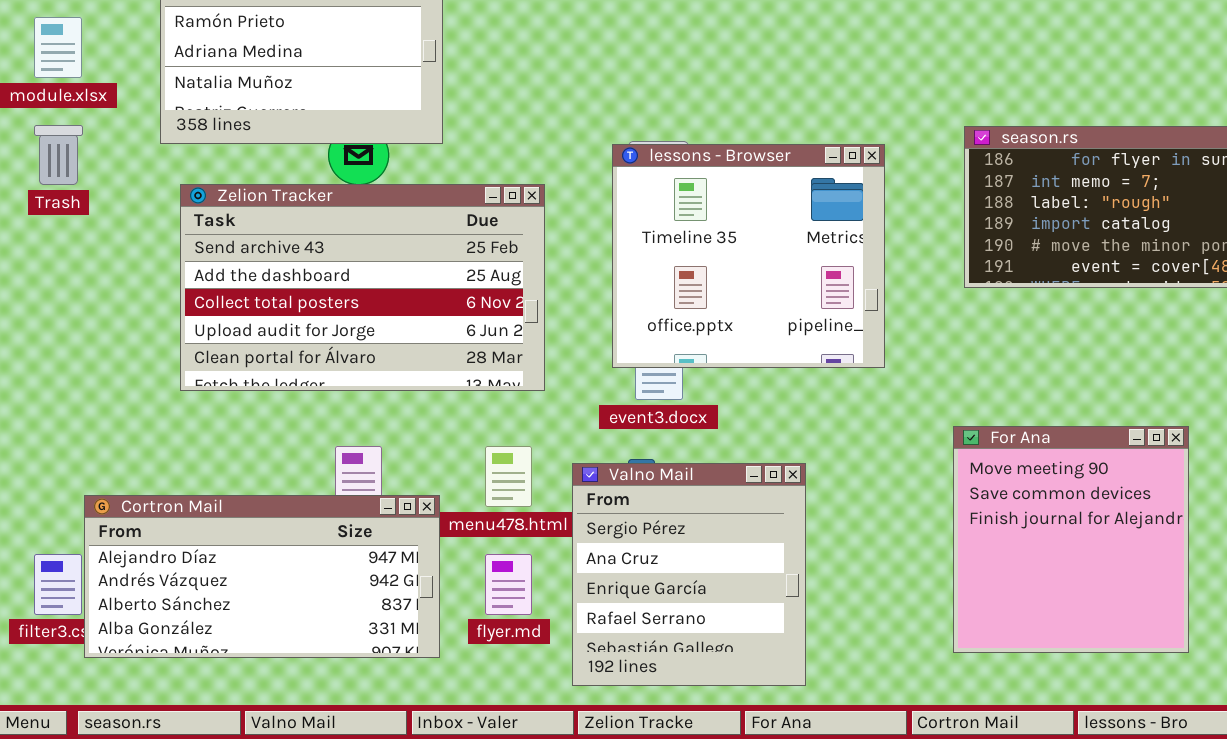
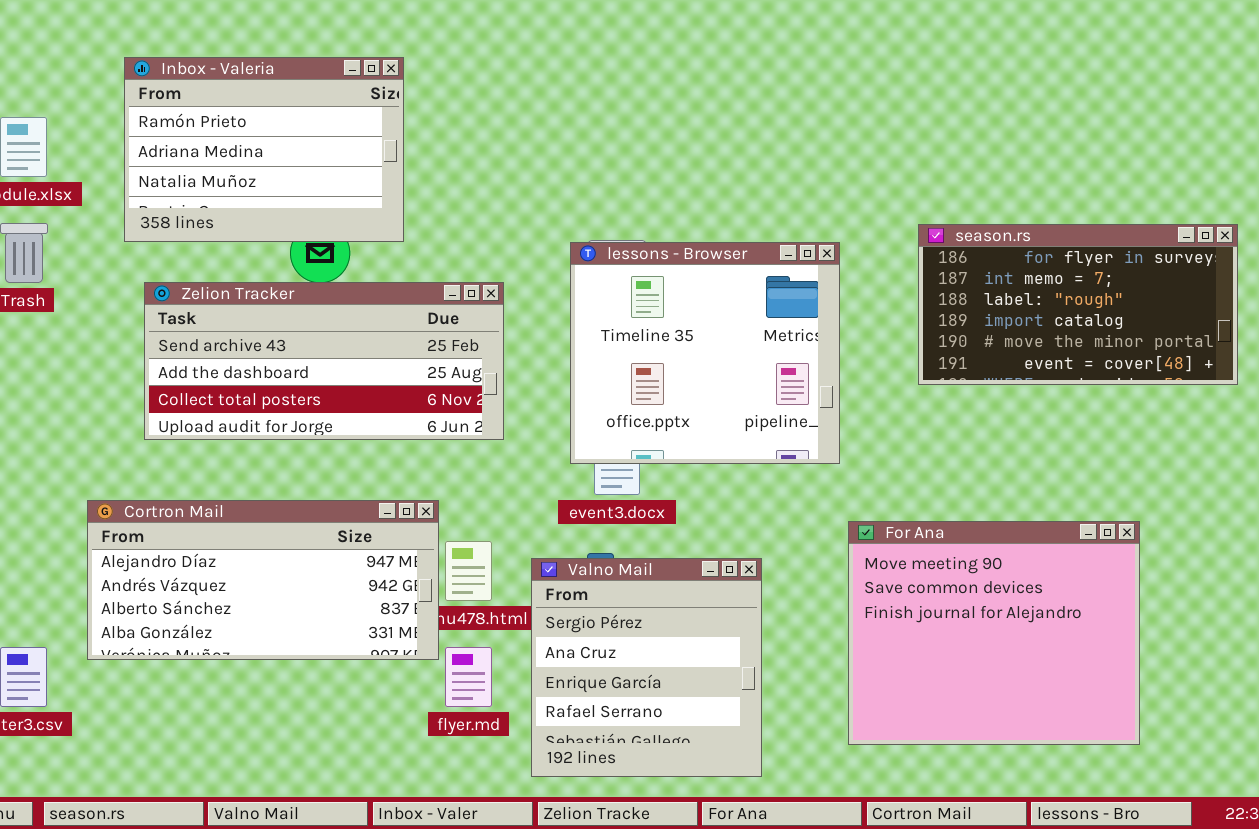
Zelion Tracker: [180,184,545,391] -> [144,282,504,440], resized
For Ana: [953,426,1189,653] -> [848,521,1140,745], resized
Cortron Mail: [84,495,440,658] -> [87,500,439,660], moved

